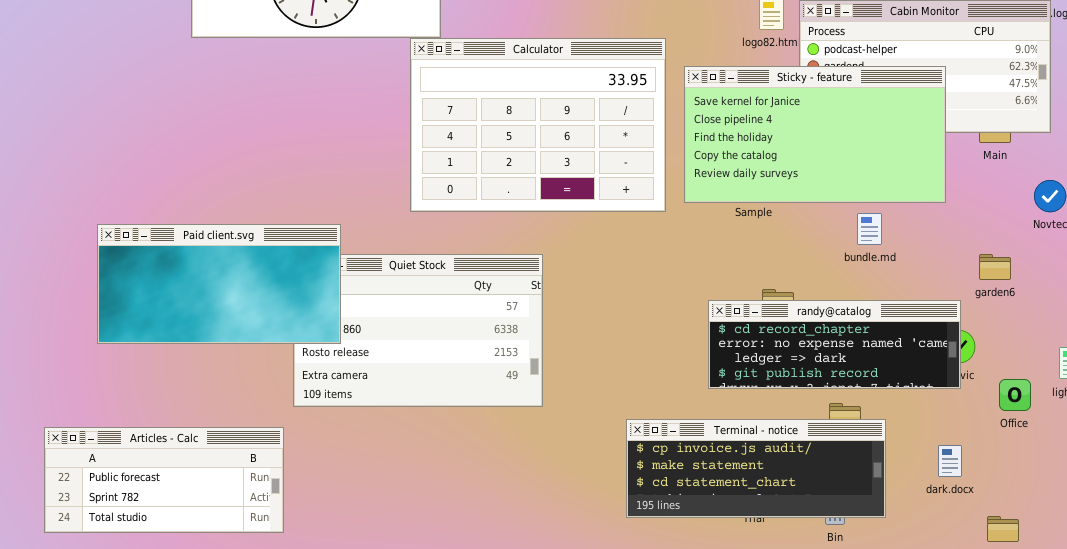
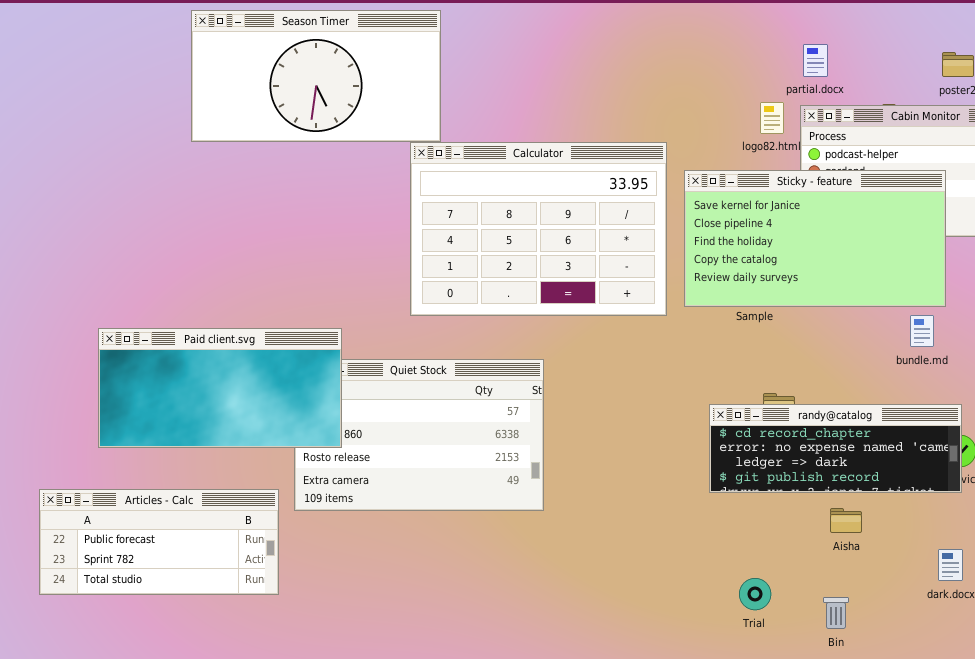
bundle.md: [857,213,882,245] -> [910,315,934,347], moved
Terminal - notice: [626,419,886,518] -> none, closed
Articles - Calc: [44,427,284,533] -> [39,489,279,595], moved

